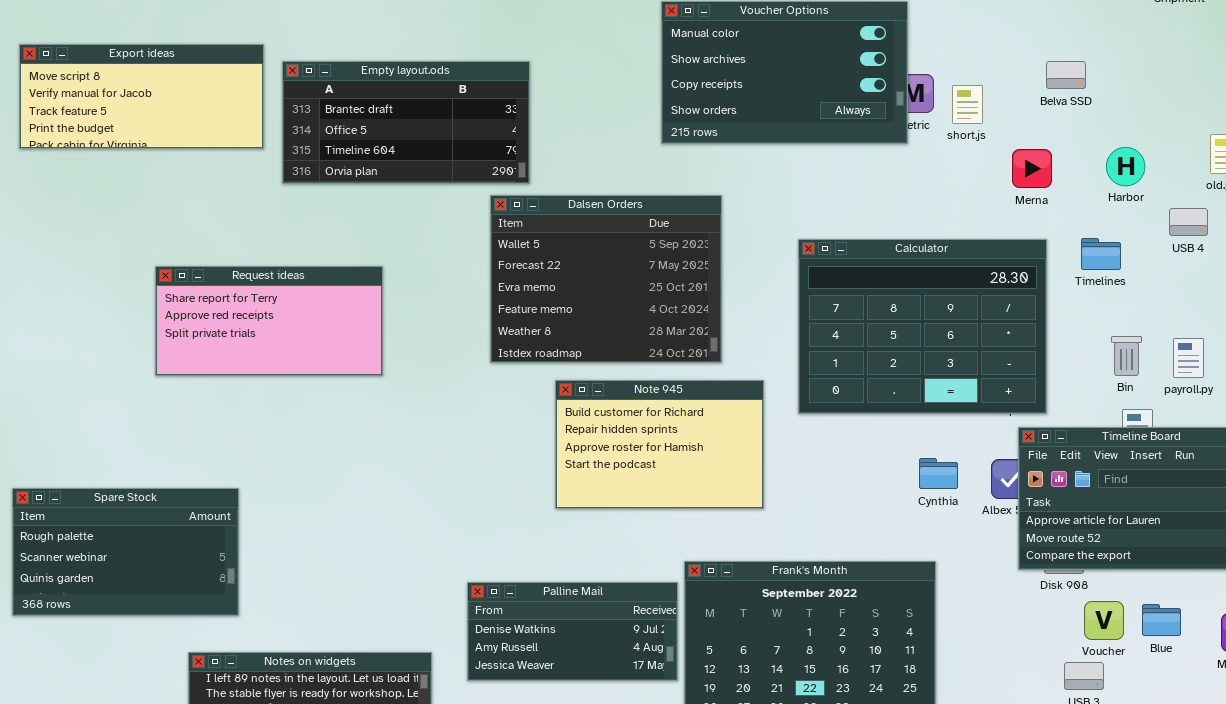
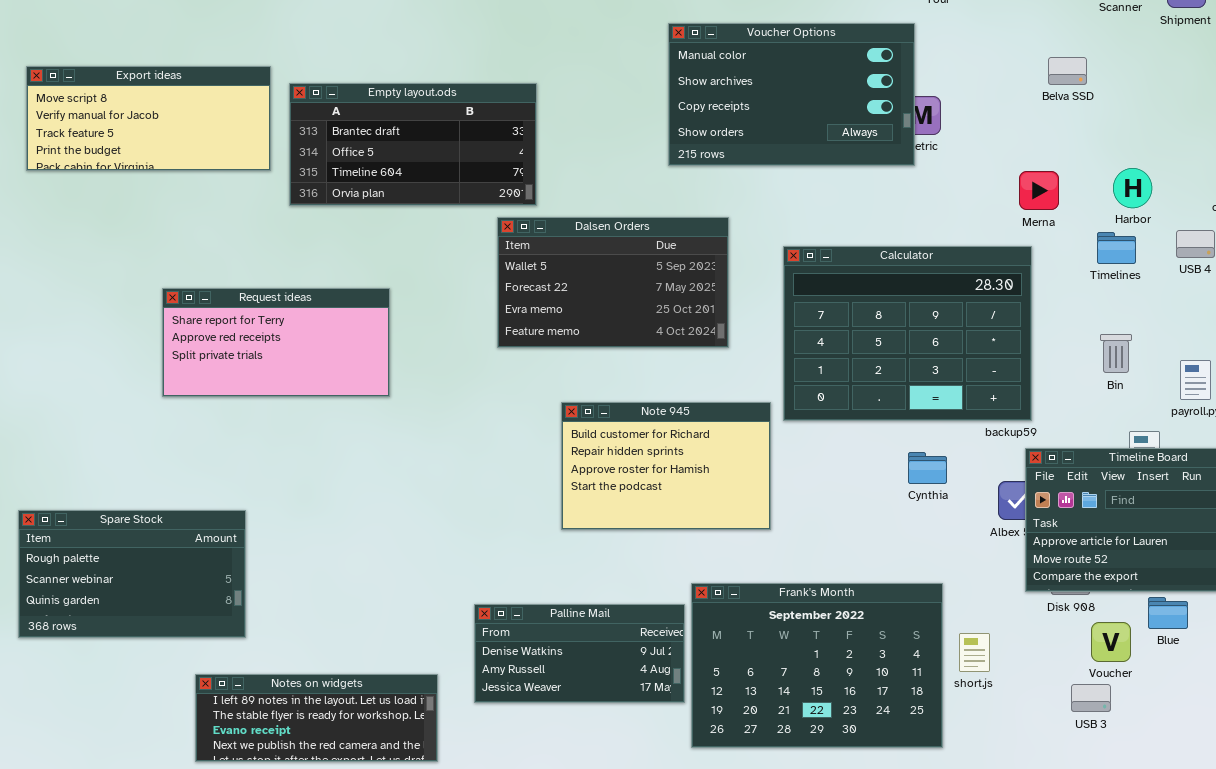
Belva SSD: [1046,61,1086,89] -> [1048,57,1087,85], moved
short.js: [952,85,983,124] -> [959,633,990,672], moved
Dalsen Orders: [490,195,722,363] -> [497,217,729,348], resized
Timelines: [1081,238,1121,270] -> [1097,232,1136,264], moved
Calculator: [798,239,1047,414] -> [783,246,1032,421], moved
Bin: [1111,336,1142,376] -> [1100,334,1132,373], moved
Cynthia: [919,458,958,489] -> [908,452,947,484], moved
Blue: [1142,604,1181,636] -> [1148,597,1188,629], moved

